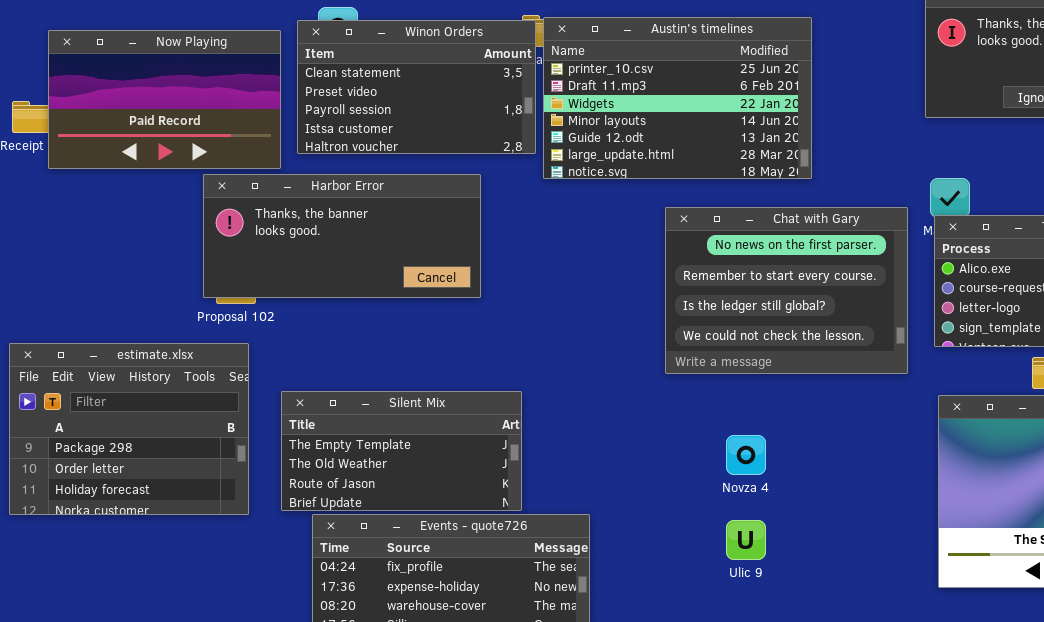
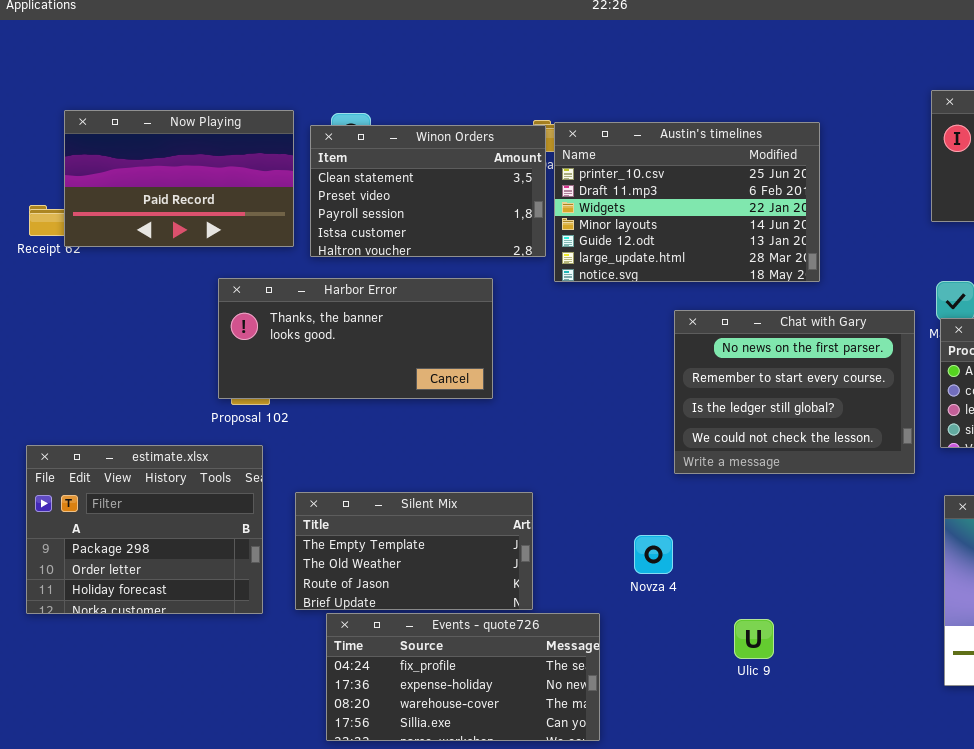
Now Playing: [48,30,281,169] -> [64,110,294,247], moved
Novza 4: [726,435,766,475] -> [634,535,673,574], moved

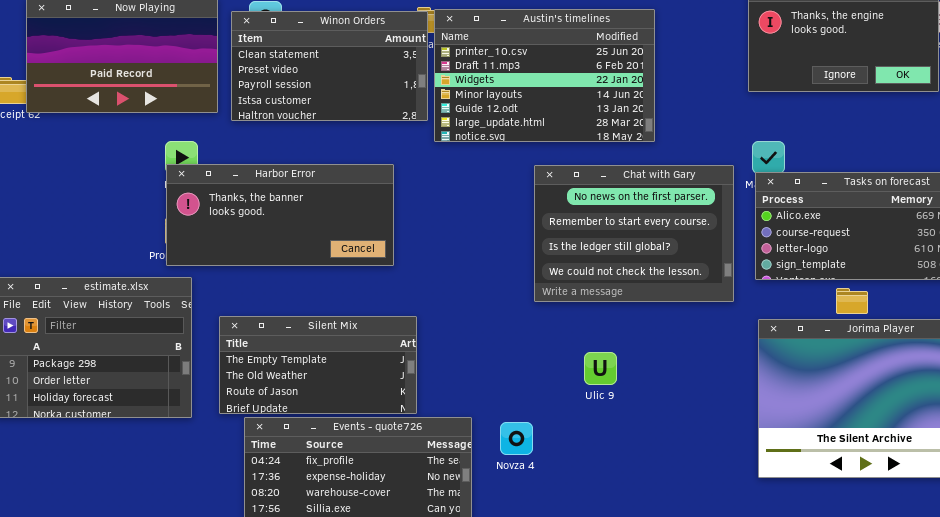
Harbor Error: [218,278,493,399] -> [166,164,394,266], moved
Novza 4: [634,535,673,574] -> [500,422,533,455], moved
Ulic 9: [734,619,774,659] -> [584,352,617,385], moved

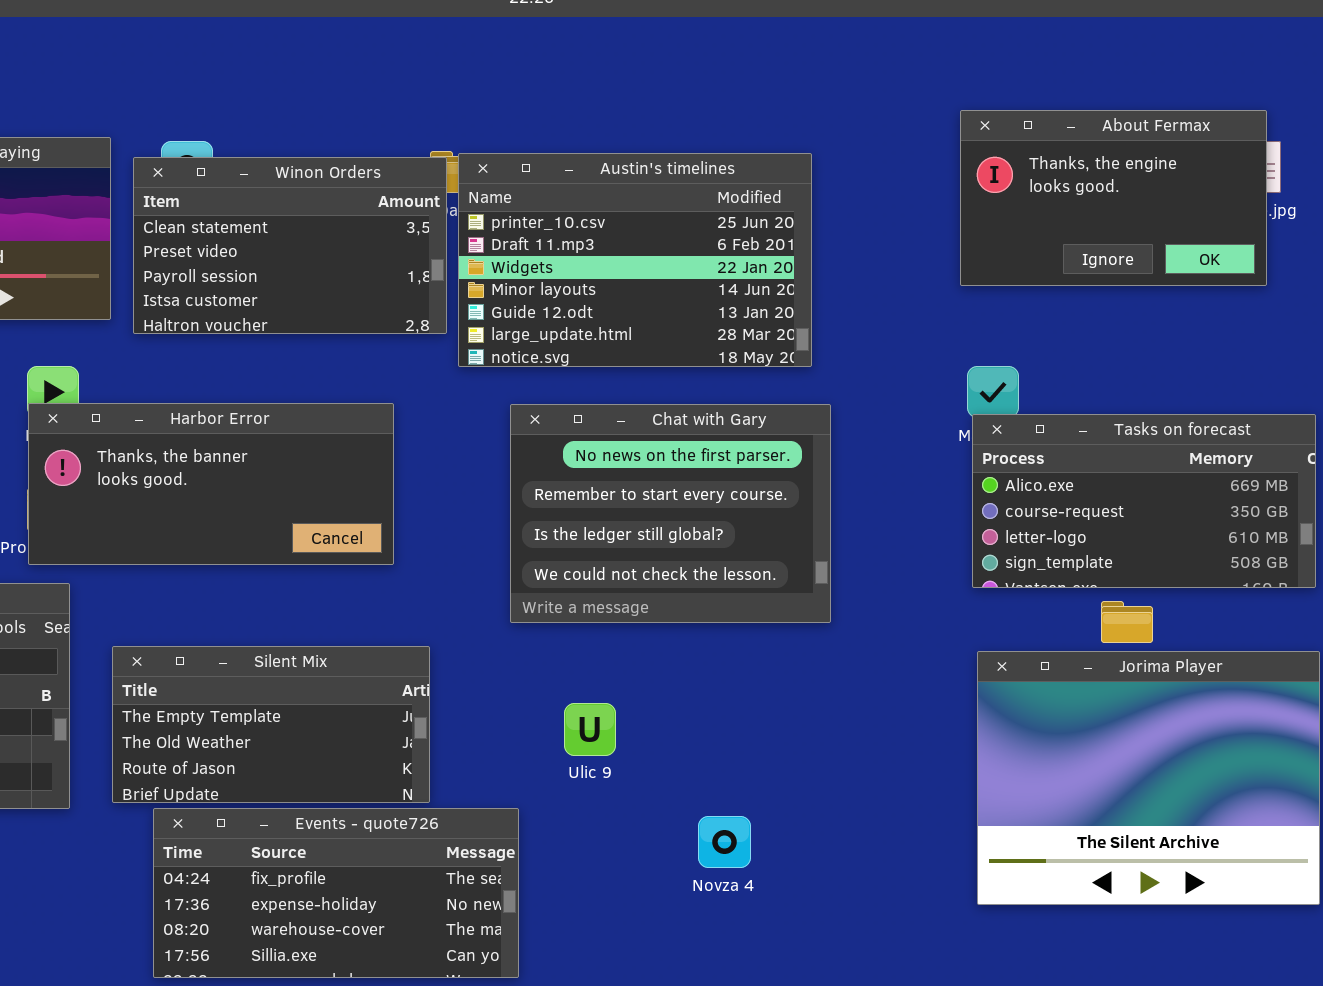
Chat with Gary: [534,165,734,302] -> [510,404,831,623], moved
Ulic 9: [584,352,617,385] -> [564,703,616,756], moved
Novza 4: [500,422,533,455] -> [698,816,751,868], moved

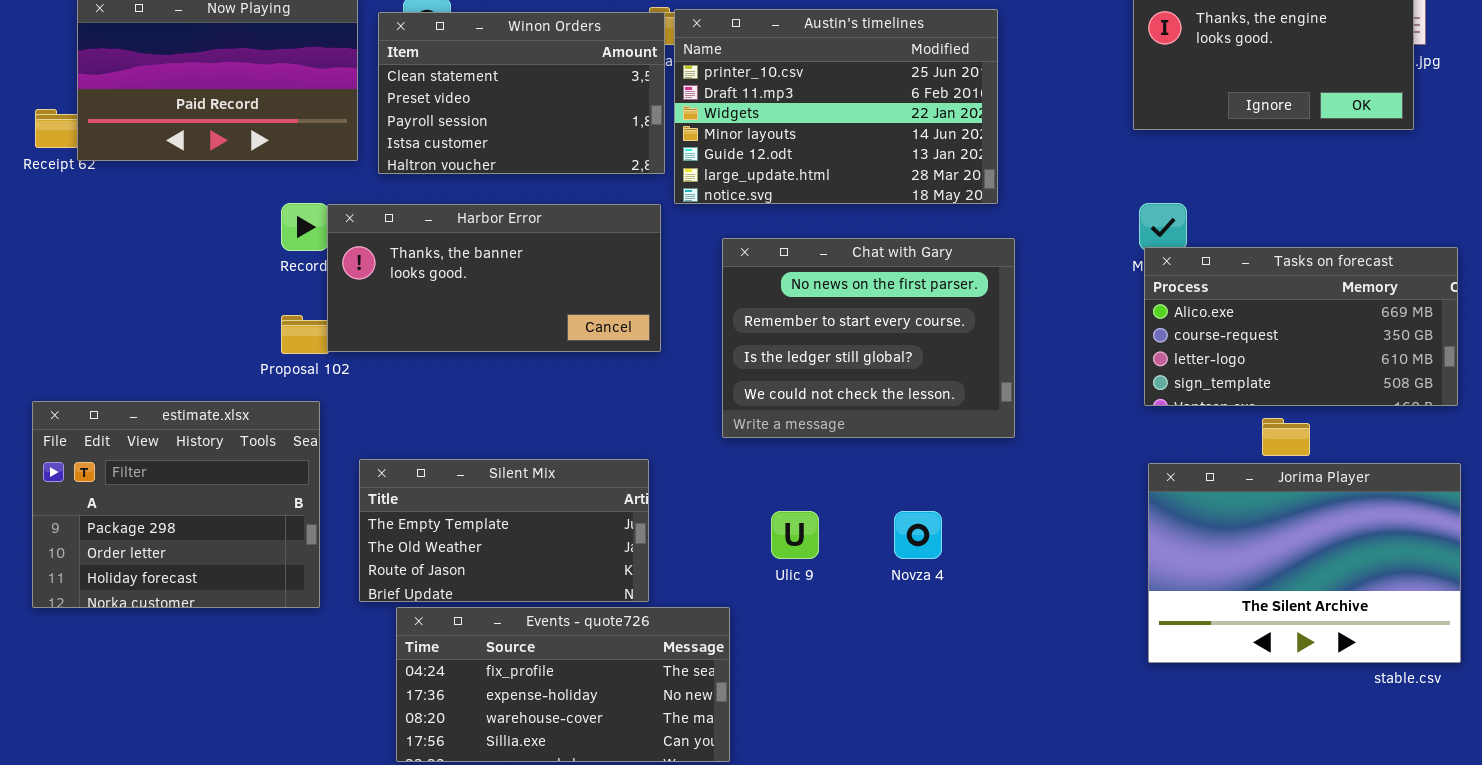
Harbor Error: [28,403,394,565] -> [327,204,661,352], moved
Jorima Player: [977,651,1320,905] -> [1148,463,1461,663], resized
Novza 4: [698,816,751,868] -> [894,511,942,559], moved

